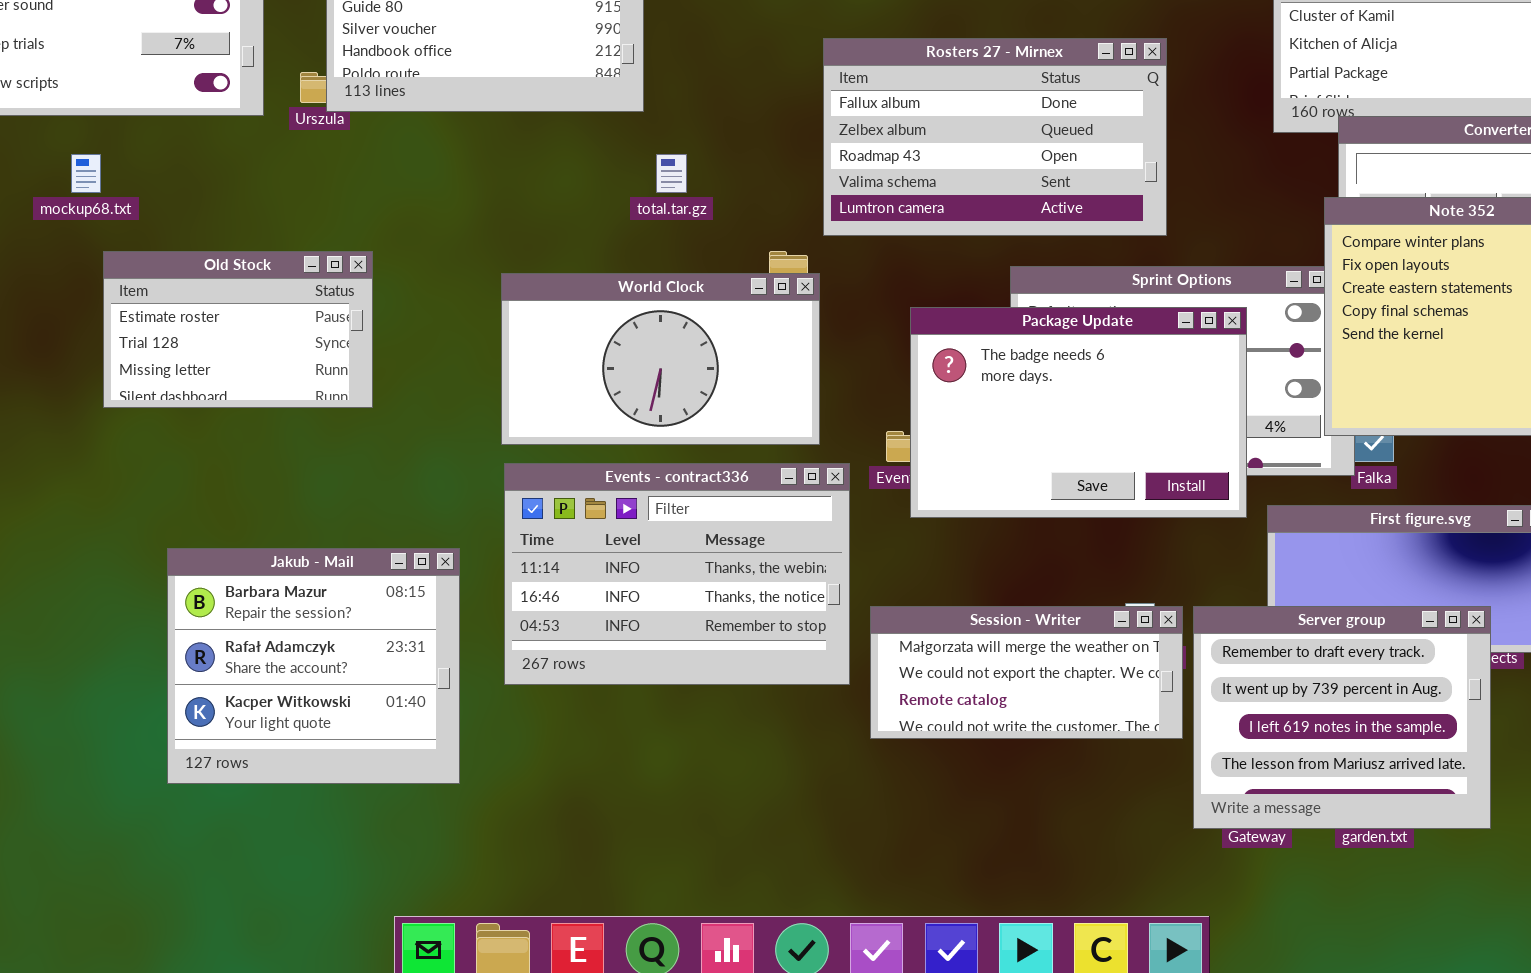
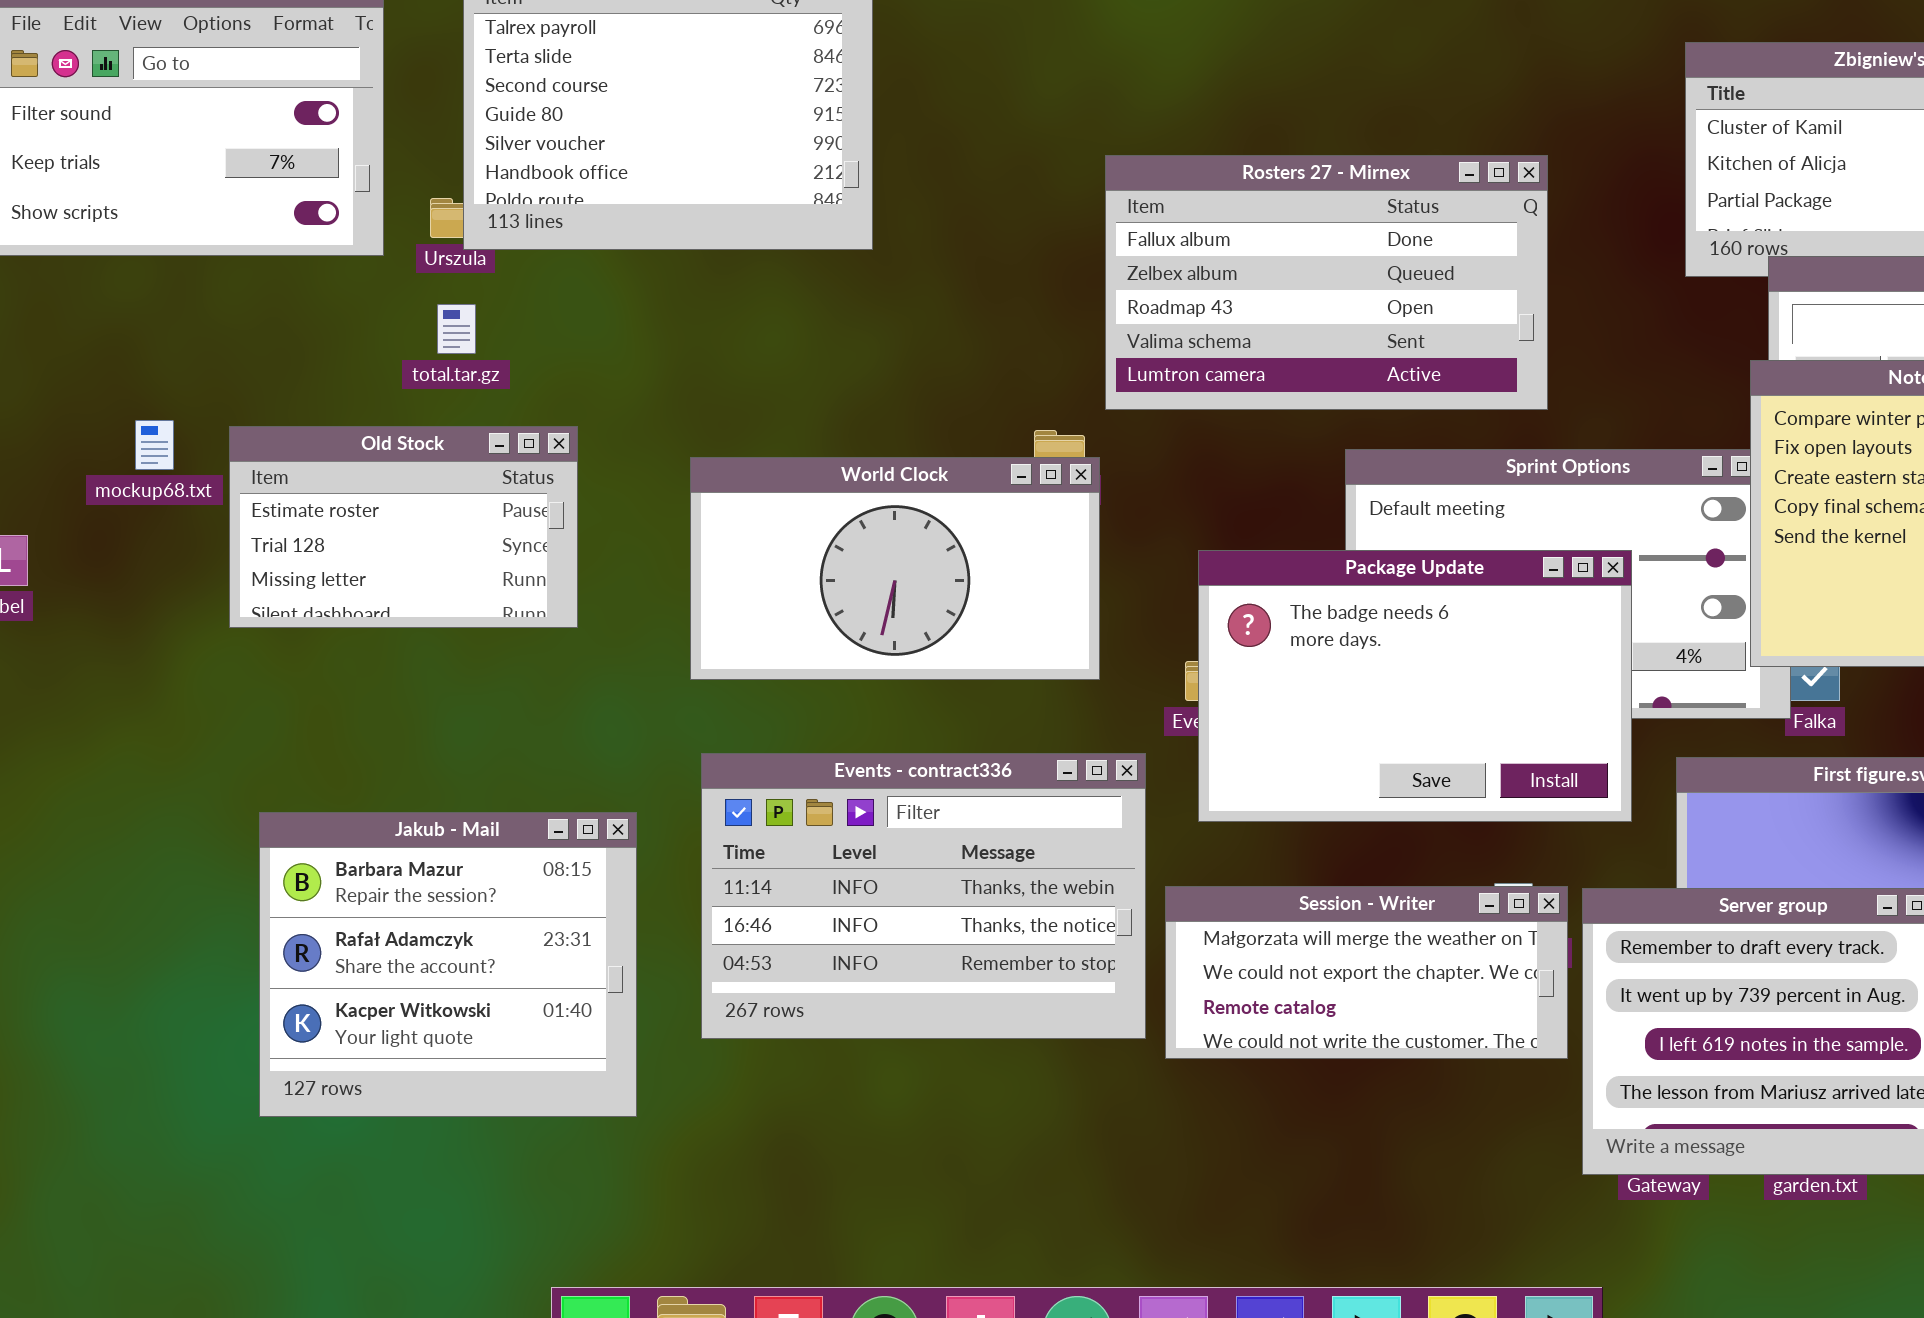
mockup68.txt: [71,154,101,193] -> [135,420,174,470], moved
total.tar.gz: [656,154,687,193] -> [437,304,476,354], moved
Old Stock: [103,251,373,408] -> [229,426,578,628], moved
Package Update: [910,307,1247,518] -> [1198,550,1632,822], moved
Events - contract336: [504,463,850,685] -> [701,753,1146,1039], moved

